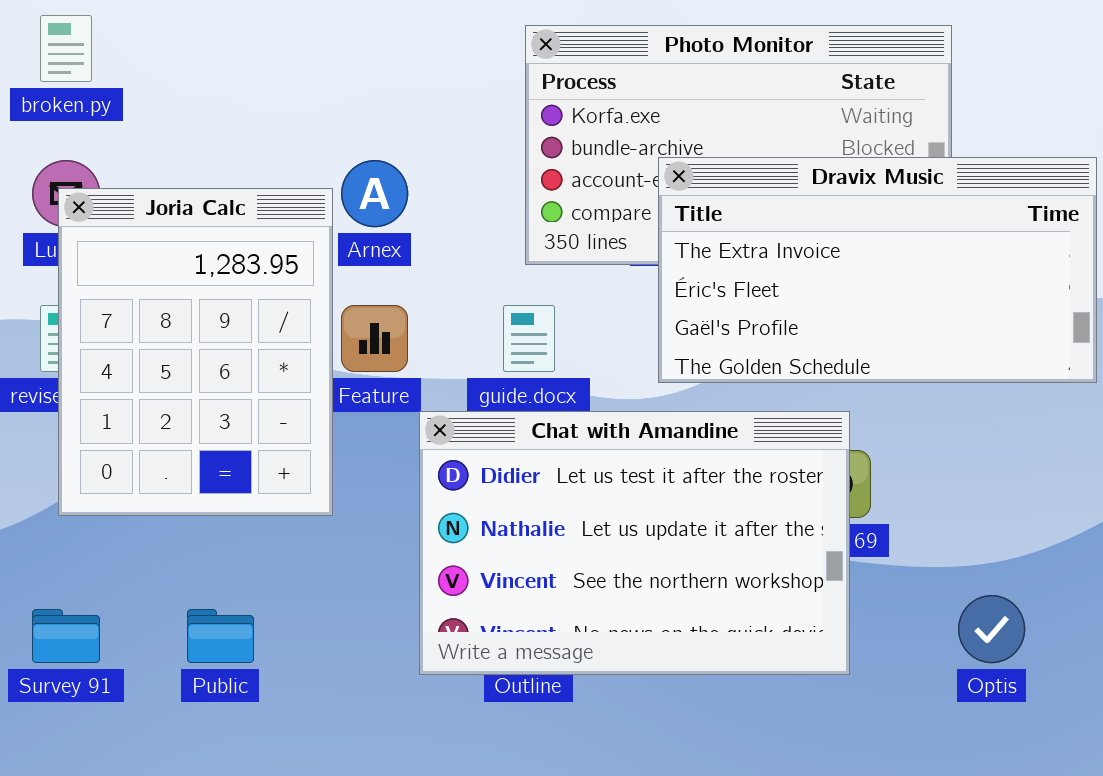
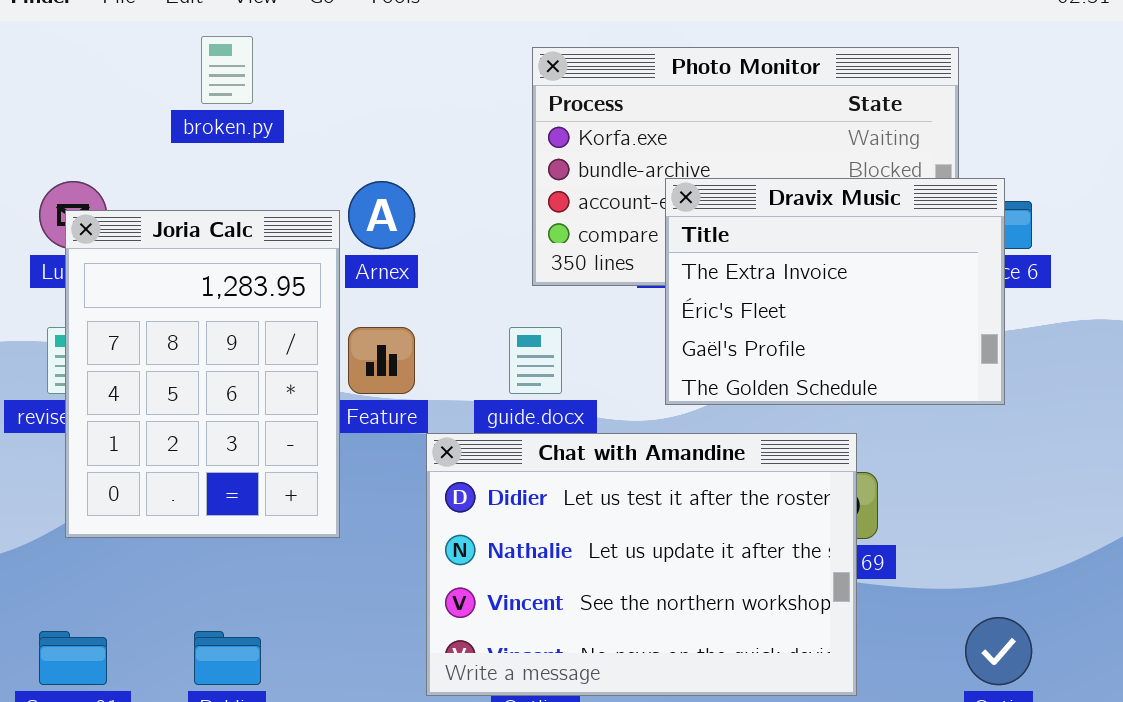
broken.py: [40,15,92,82] -> [201,36,253,104], moved
Dravix Music: [658,157,1097,383] -> [665,178,1005,405], resized

